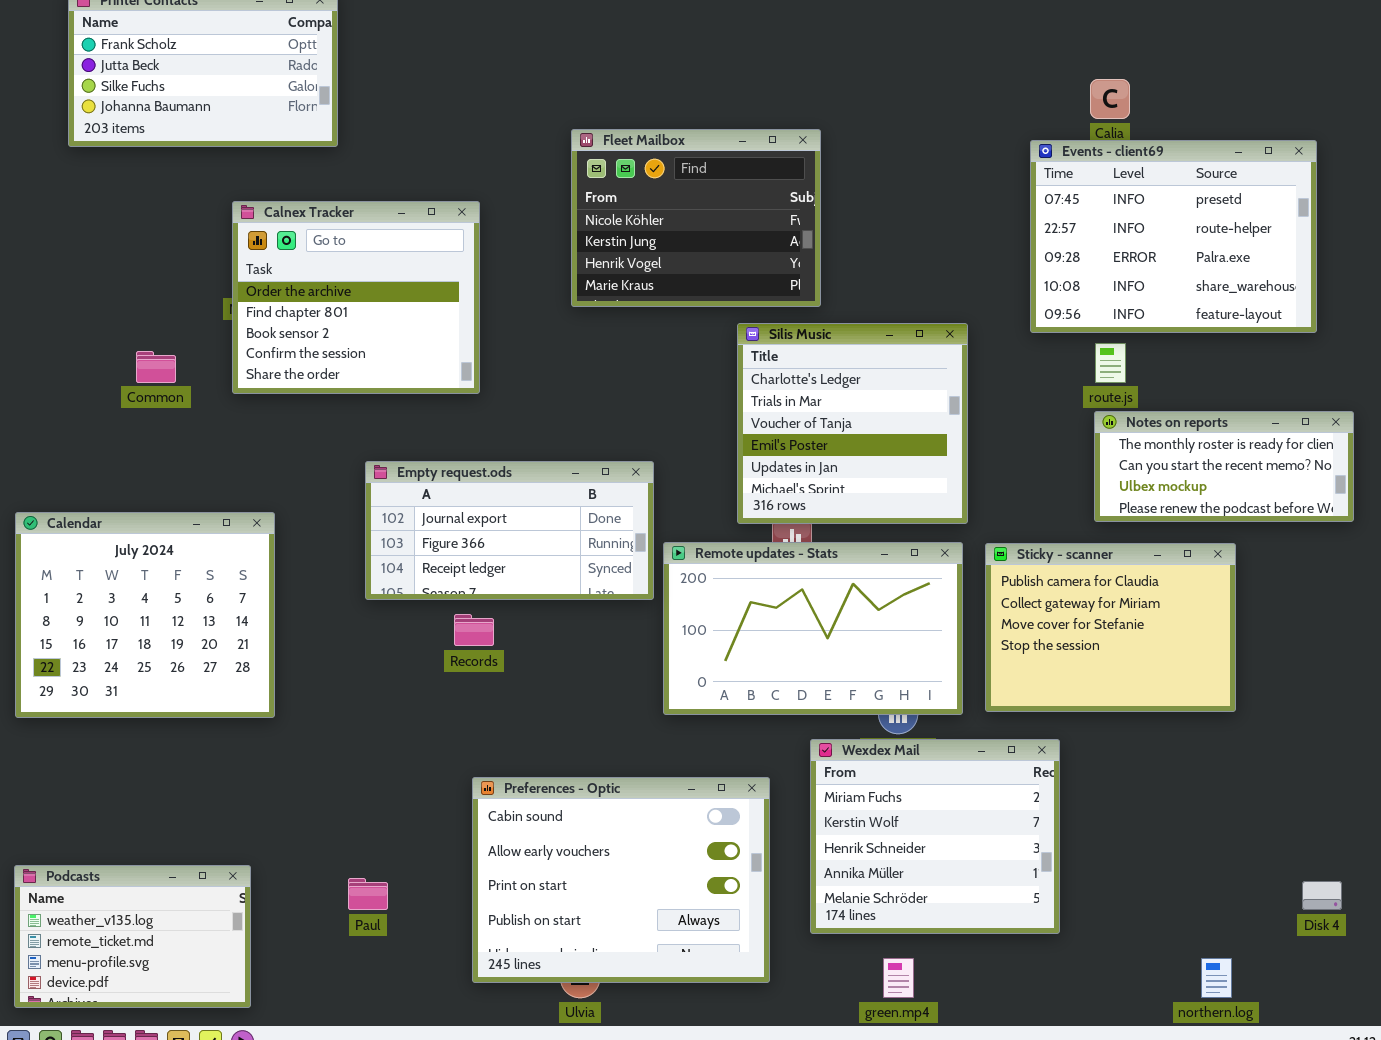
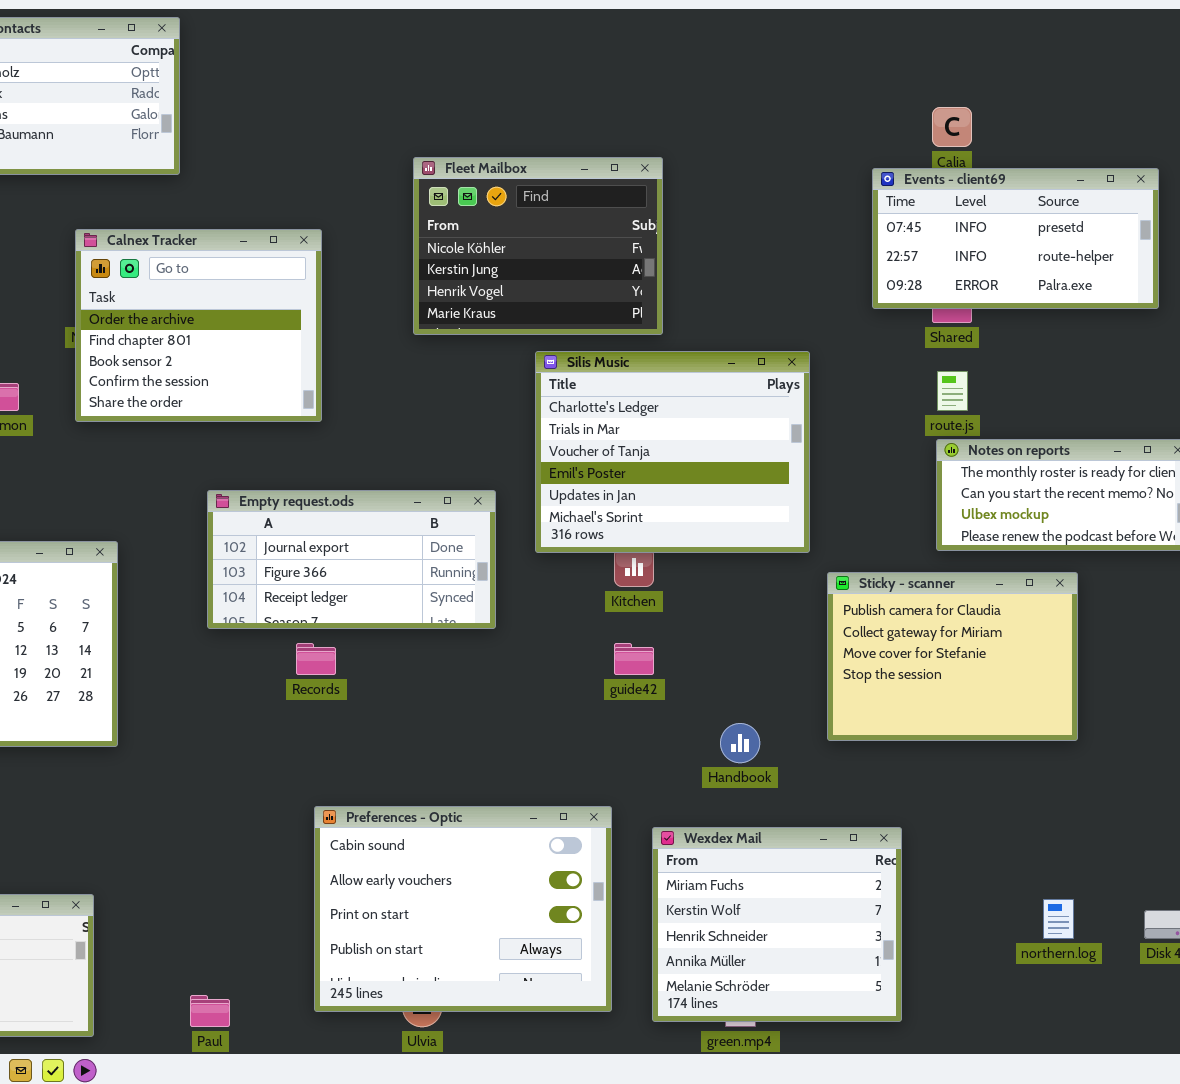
Events - client69: [1030,140,1317,333] -> [872,168,1159,309], resized
Silis Music: [737,323,968,524] -> [535,351,810,553], resized
Remote updates - Stats: [663,542,963,715] -> none, closed
Wexdex Mail: [810,739,1060,934] -> [652,827,902,1022], moved
Paul: [348,878,388,910] -> [190,995,230,1027], moved
northern.log: [1201,958,1232,998] -> [1043,899,1074,939], moved

